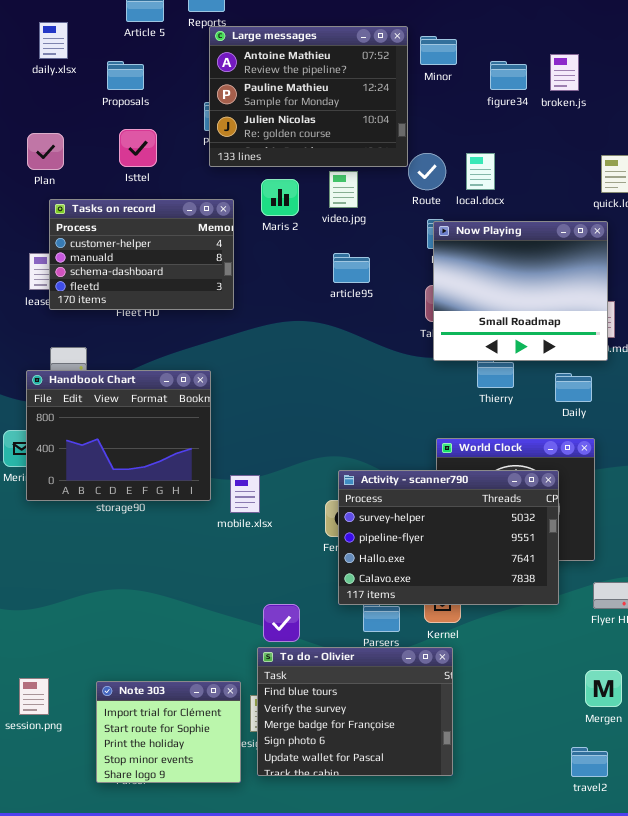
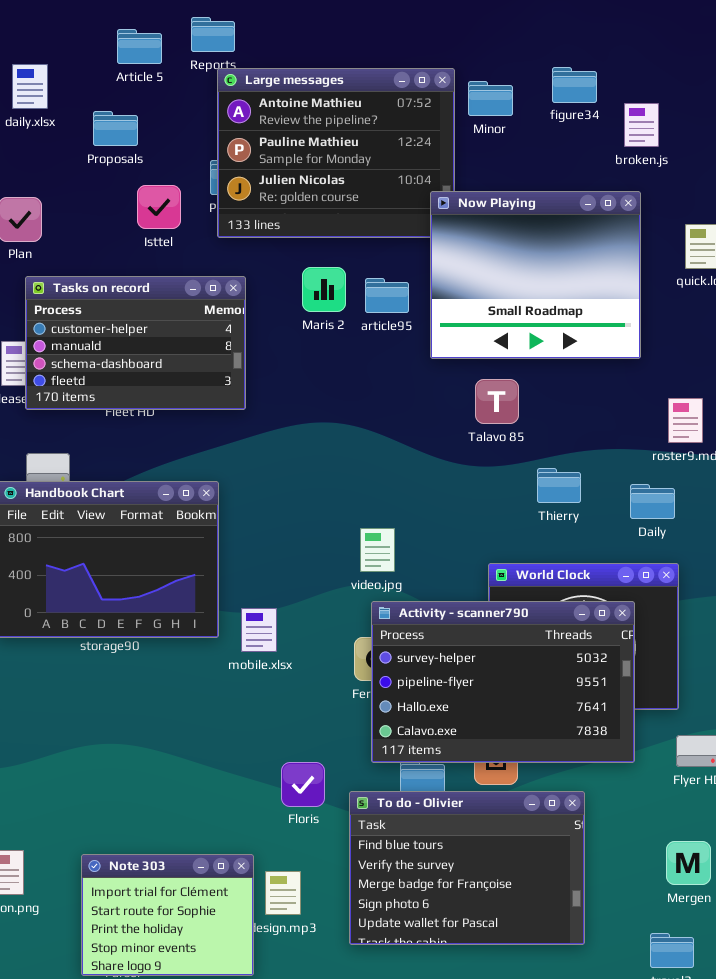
figure34: [490,61,527,90] -> [552,67,597,103], moved
Isttel: [119,129,157,167] -> [137,185,181,229], moved
video.jpg: [329,171,358,208] -> [360,528,395,572], moved
Maris 2: [261,179,299,216] -> [302,267,346,312], moved
Now Playing: [433,221,608,361] -> [430,191,641,359], moved
article95: [333,253,370,283] -> [365,278,409,313], moved
To do - Olivier: [257,647,453,776] -> [349,791,585,945], moved

